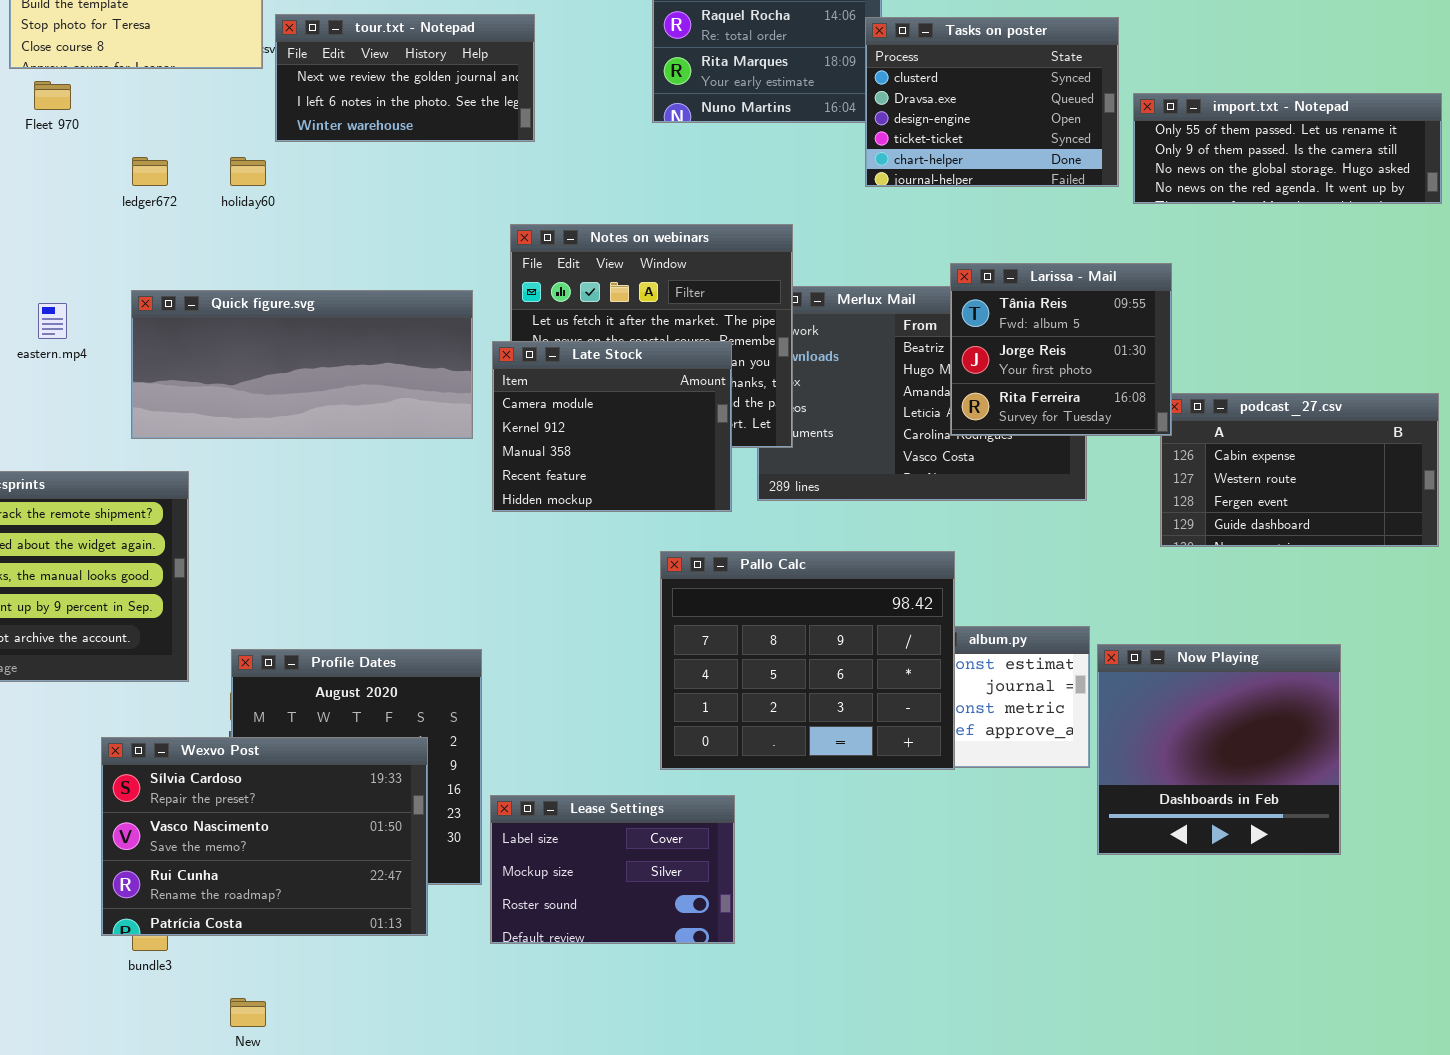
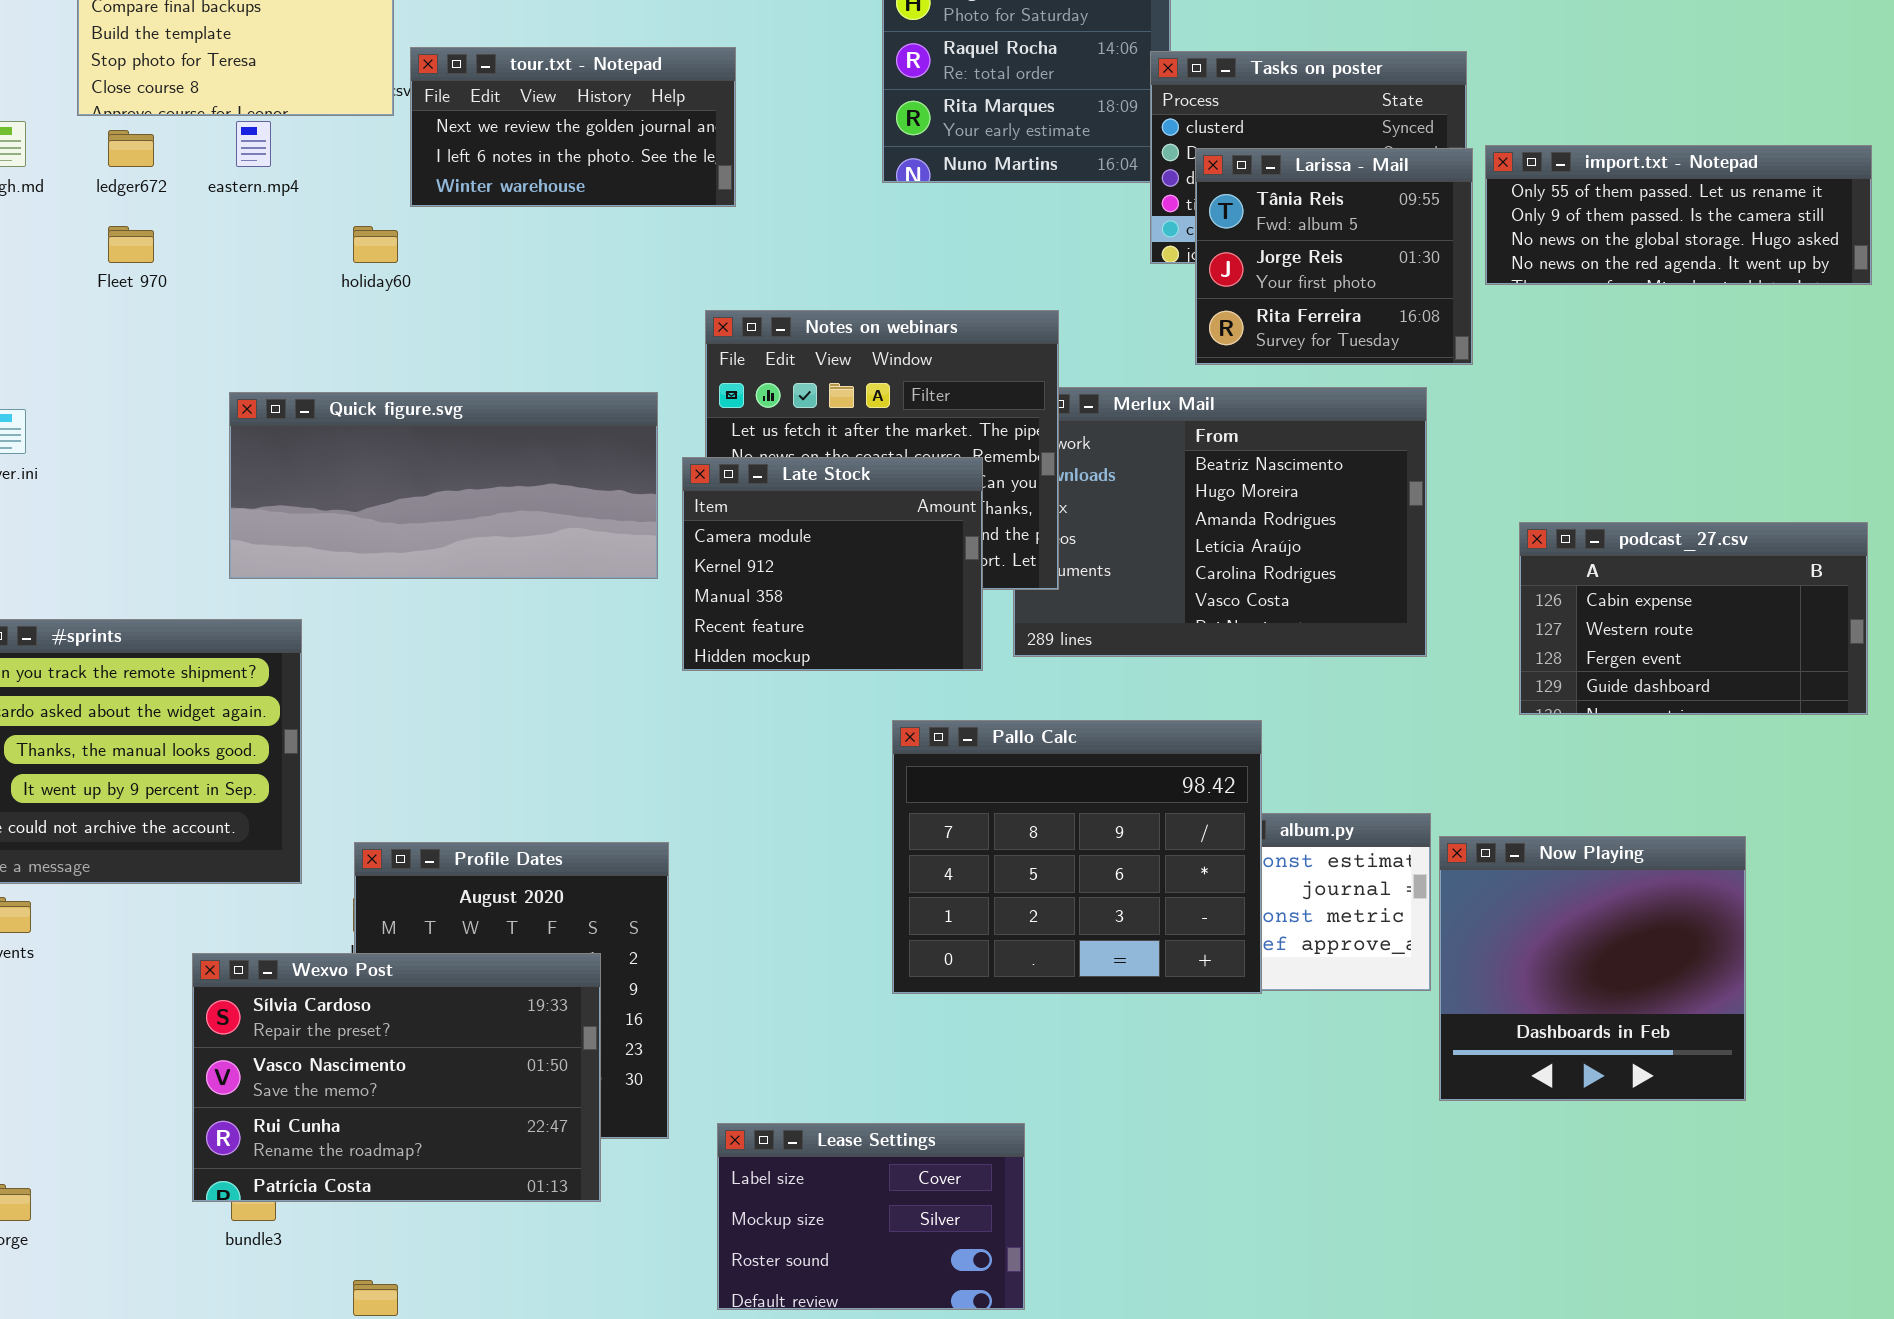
Fleet 970: [34,81,71,110] -> [108,226,154,263], moved
ledger672: [132,157,168,186] -> [108,130,154,167], moved
Larissa - Mail: [950,263,1172,436] -> [1195,148,1473,365], moved
eastern.mp4: [38,303,67,339] -> [236,121,271,167], moved
Lease Settings: [490,795,735,944] -> [717,1123,1025,1310], moved

